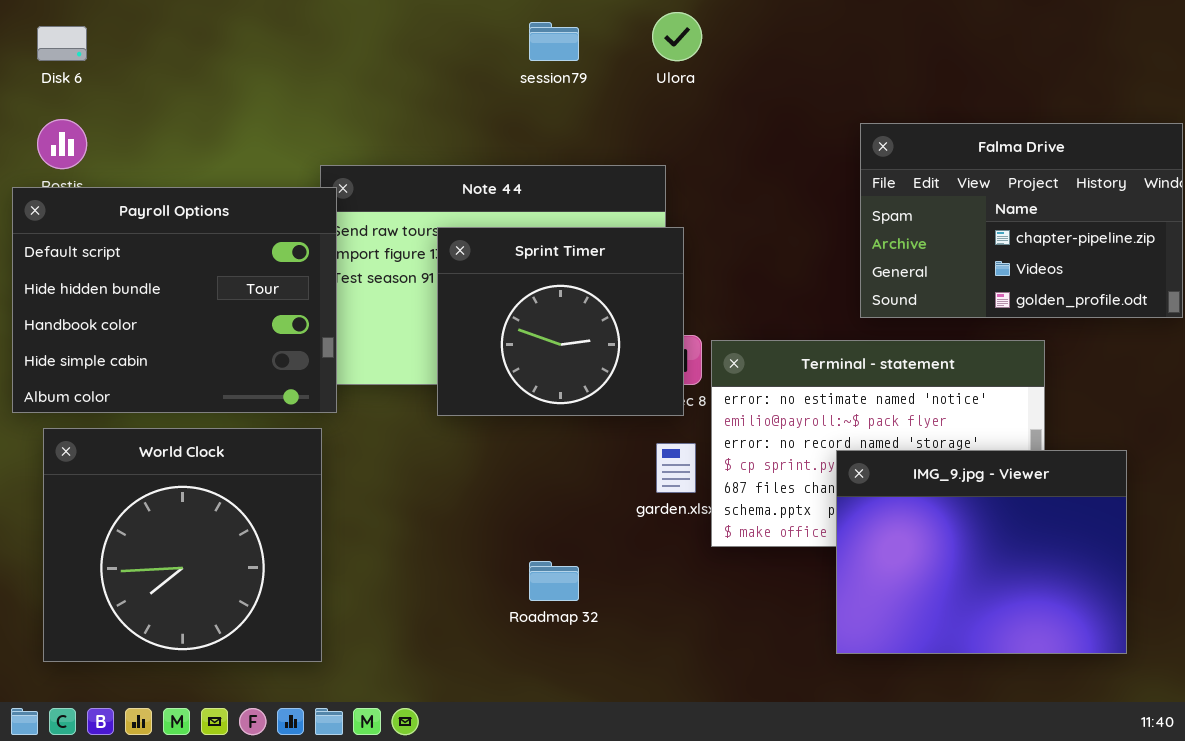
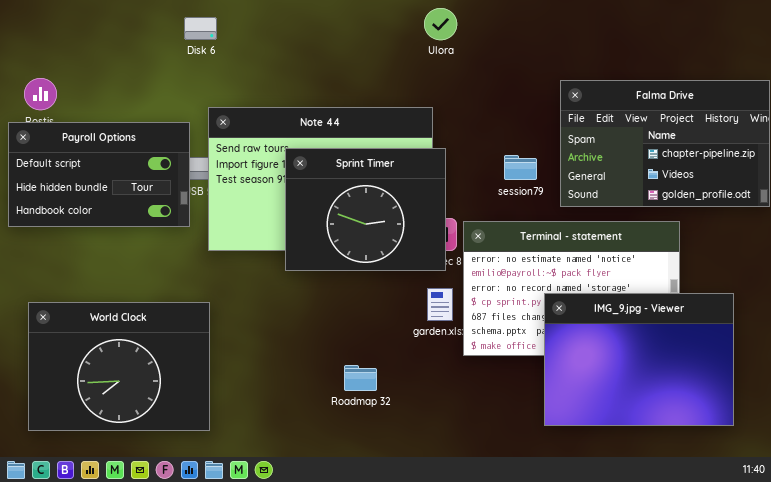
session79: [529,22,579,61] -> [504,155,537,180], moved
Disk 6: [37,26,87,61] -> [184,17,217,40], moved
Payroll Options: [12,187,337,413] -> [8,122,190,227], resized
World Clock: [43,428,322,662] -> [28,302,210,431], resized

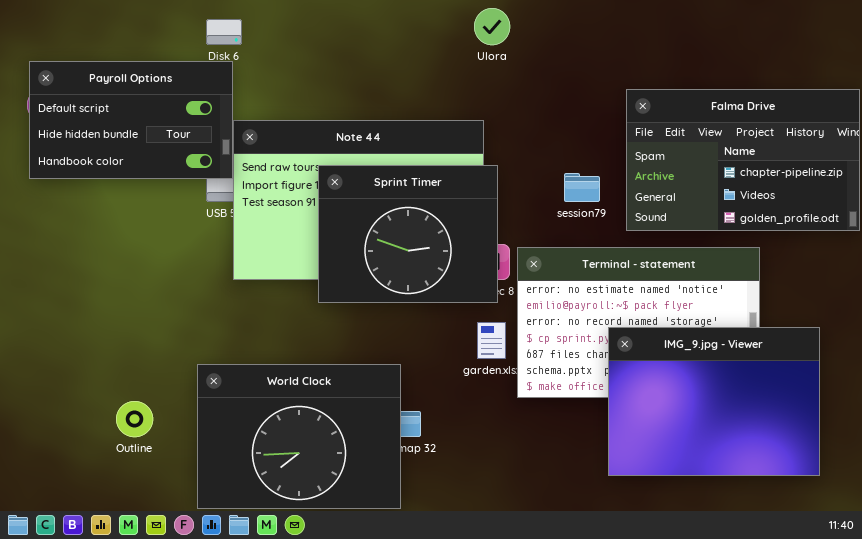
Payroll Options: [8,122,190,227] -> [29,61,233,179], moved
World Clock: [28,302,210,431] -> [197,364,401,509], moved

